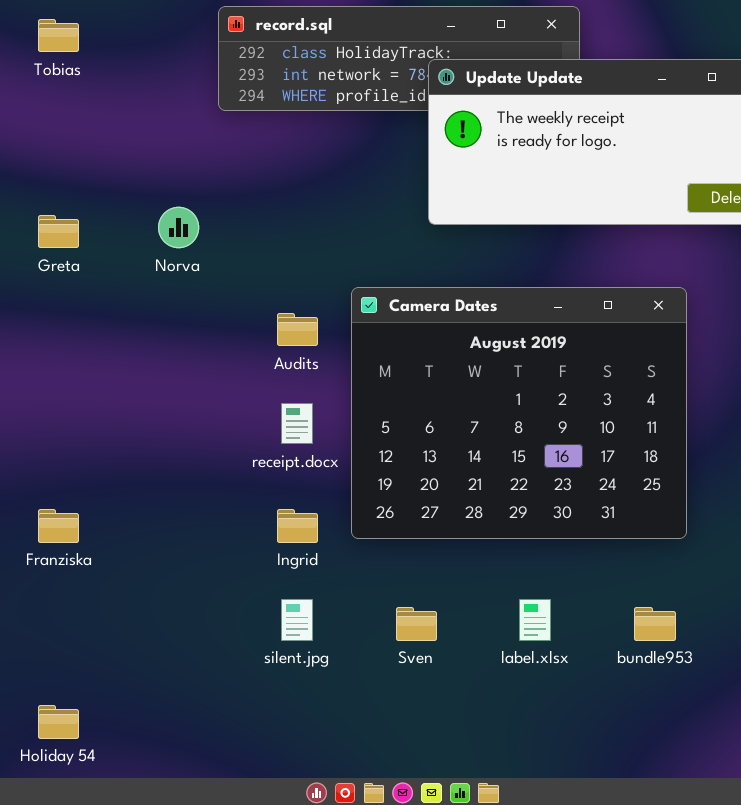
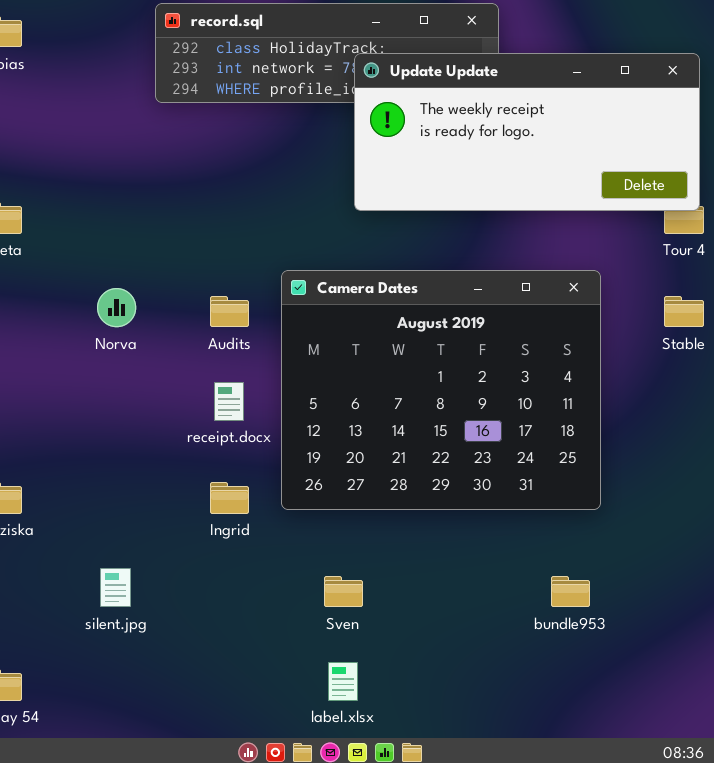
Norva: [158,207,199,248] -> [97,288,136,327], moved
silent.jpg: [281,599,313,641] -> [100,568,131,607], moved
label.xlsx: [519,599,551,641] -> [328,662,358,701], moved

